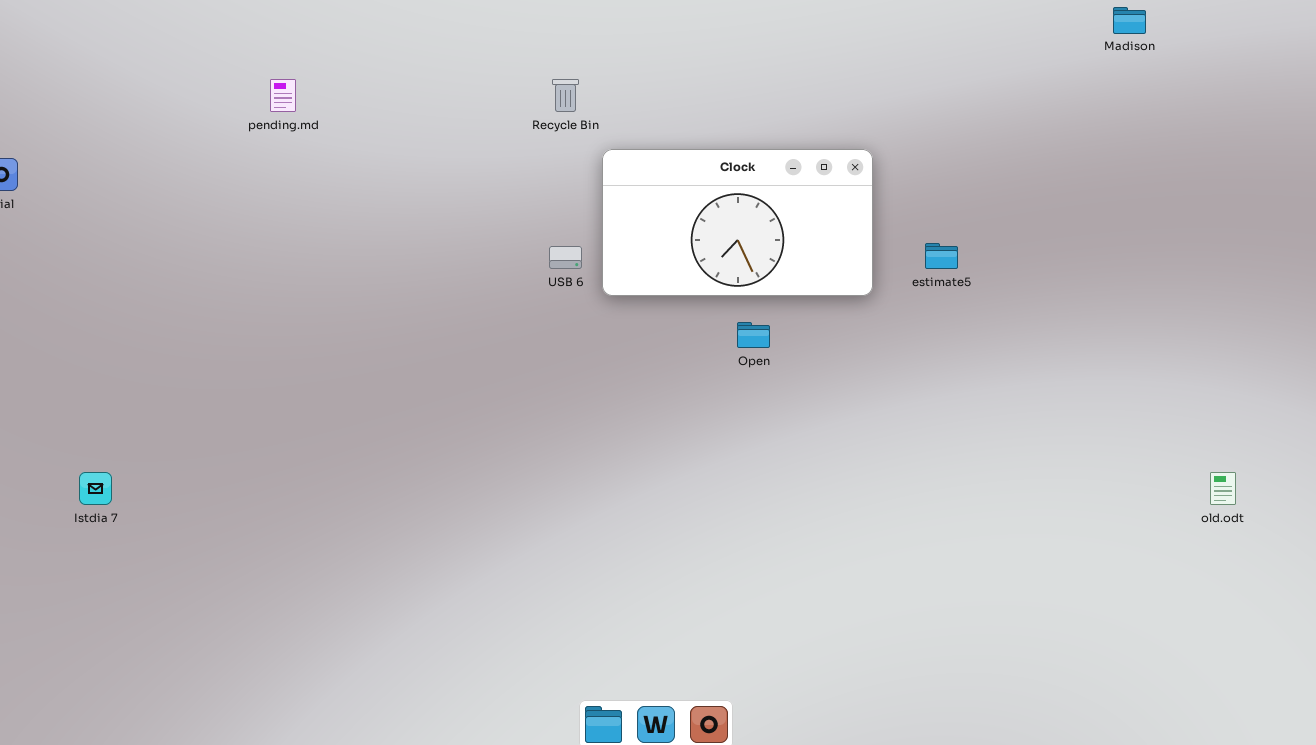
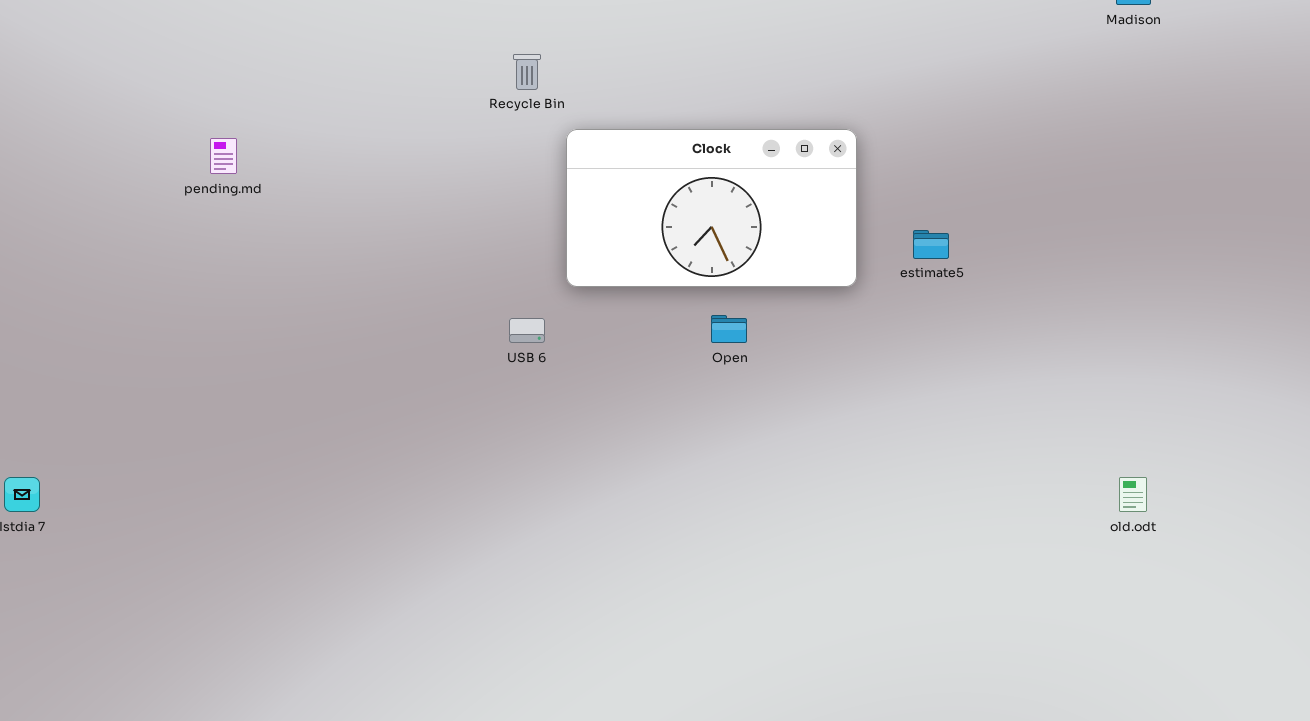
pending.md: [270,79,296,112] -> [210,138,237,174], moved
USB 6: [549,246,582,269] -> [509,318,545,343], moved
old.odt: [1210,472,1236,505] -> [1119,477,1147,512], moved

